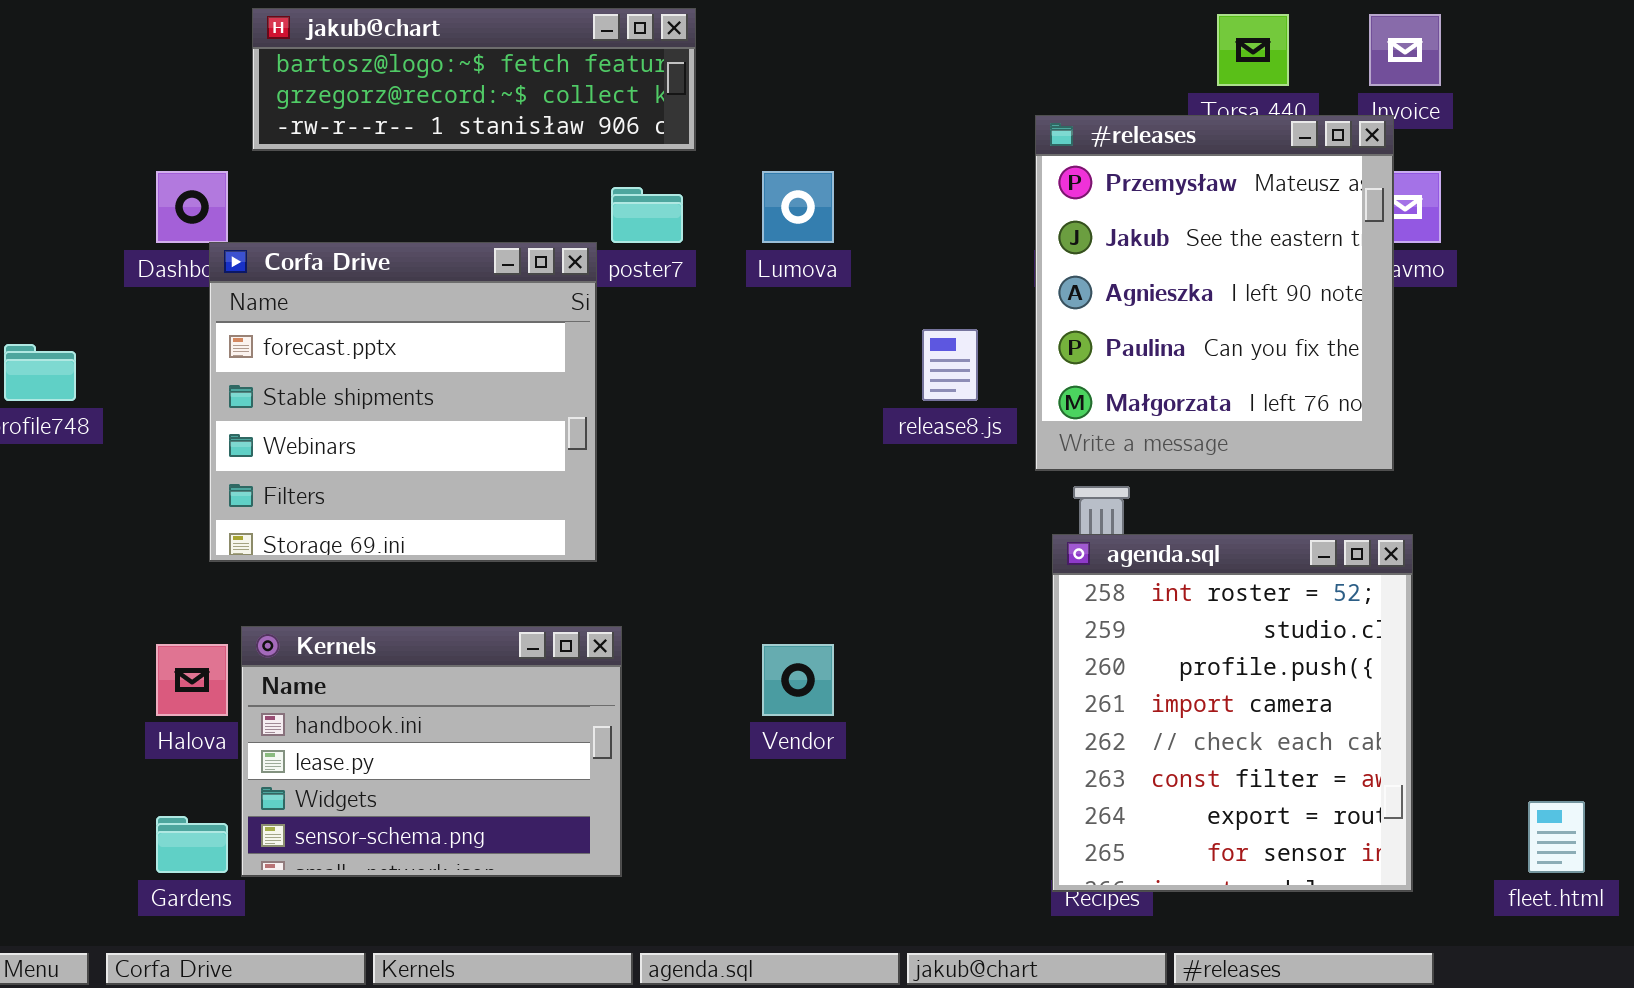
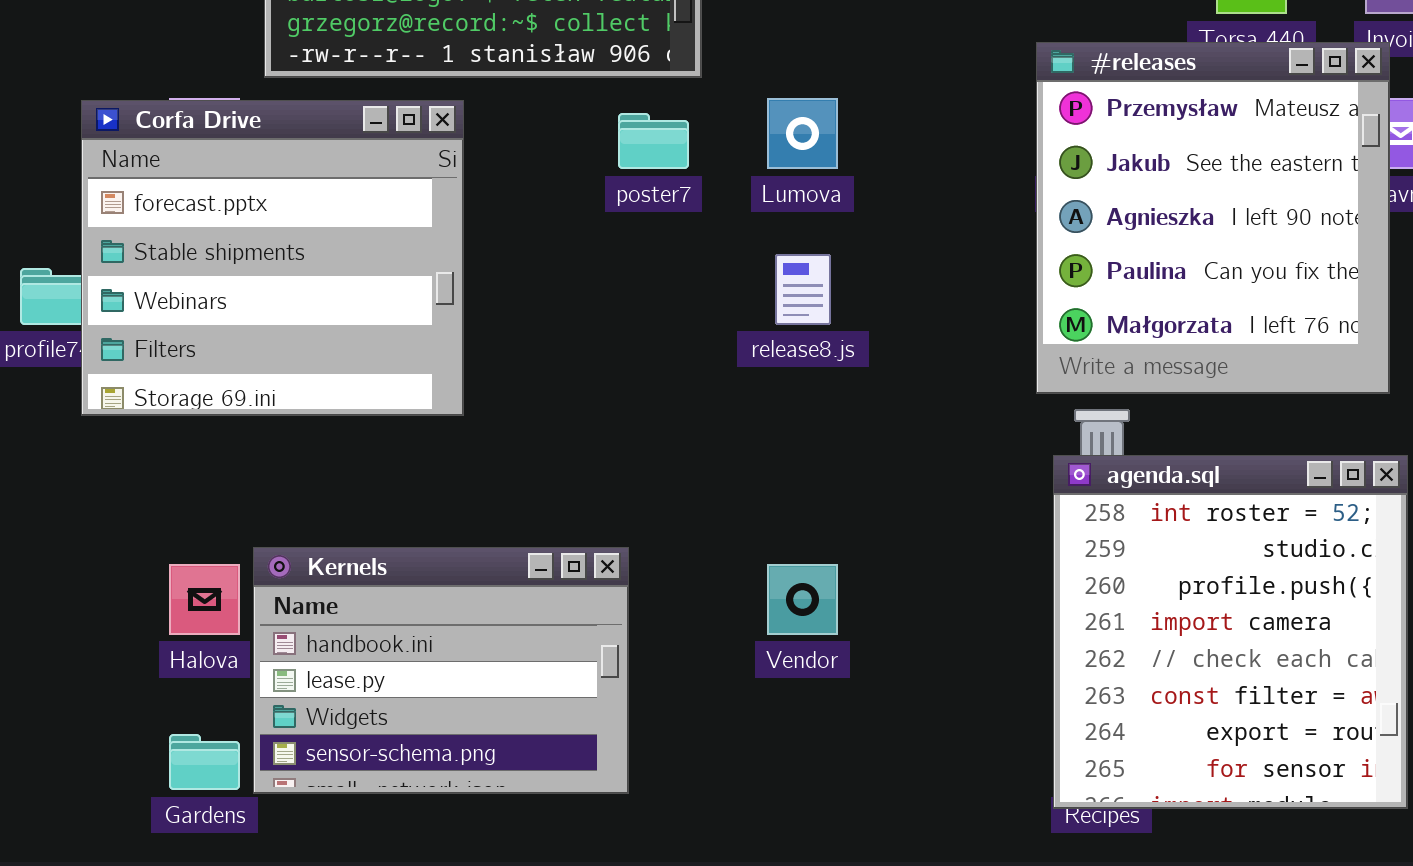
Corfa Drive: [209,242,597,562] -> [81,100,464,416], moved
release8.js: [922,329,978,401] -> [775,254,831,325], moved

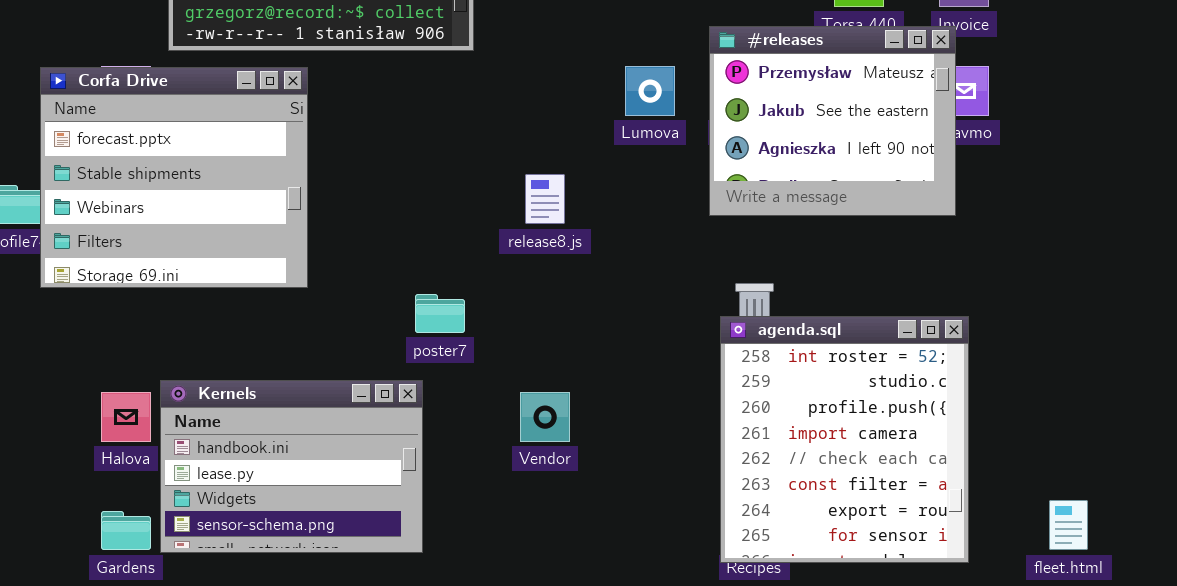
#releases: [1036,42,1390,394] -> [709,26,956,216], resized
Lumova: [767,98,838,169] -> [625,66,675,116], moved
poster7: [618,113,689,169] -> [415,294,465,333], moved

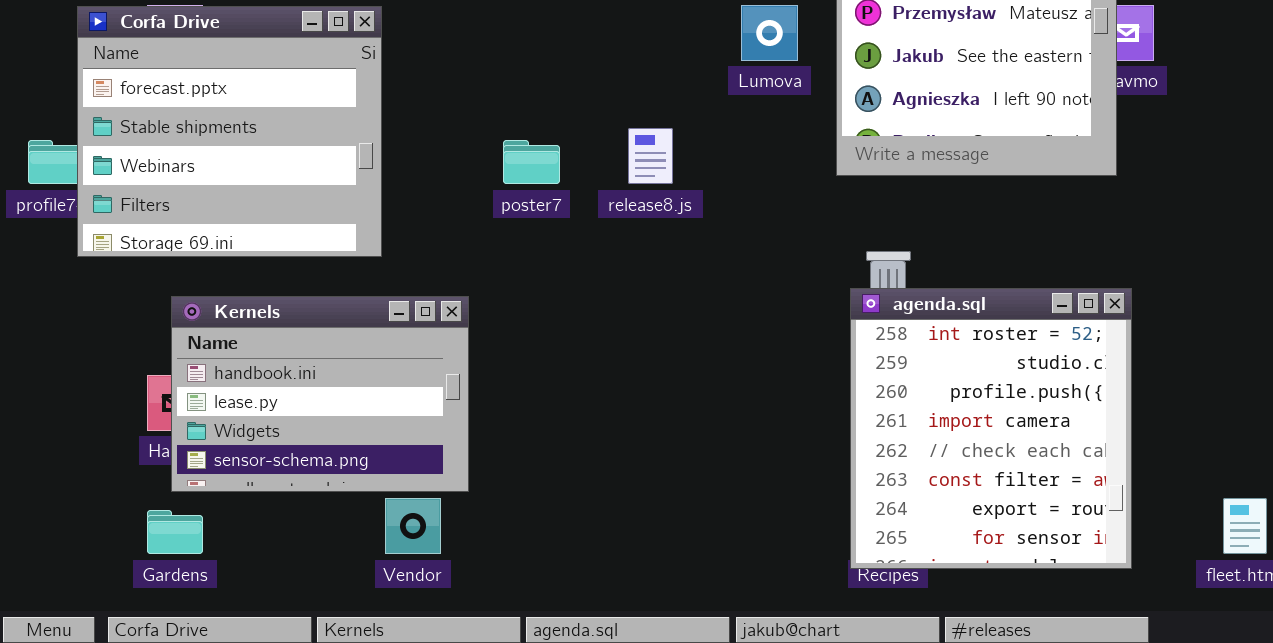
poster7: [415,294,465,333] -> [503,140,560,184], moved
Kernels: [160,380,423,553] -> [171,296,469,492], moved
Vendor: [520,392,570,442] -> [385,498,441,554], moved

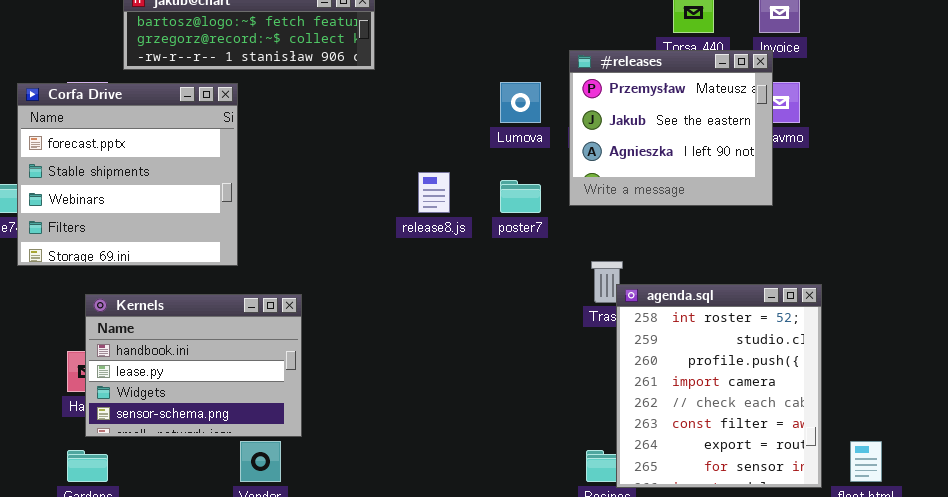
poster7: [503,140,560,184] -> [500,180,541,213], moved
agenda.sql: [850,288,1132,569] -> [616,284,822,488], moved

